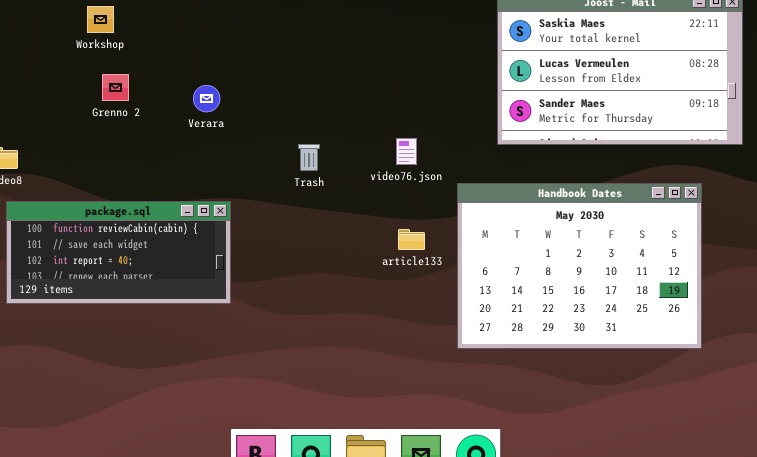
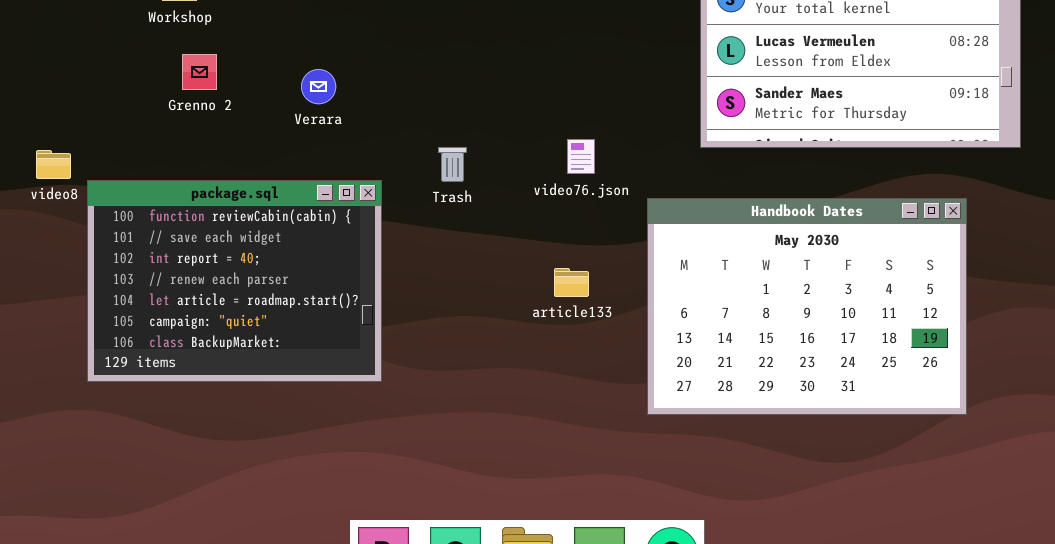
package.sql: [6,201,231,304] -> [87,180,382,382], moved, resized
article133: [398,229,425,250] -> [554,268,589,297], moved

